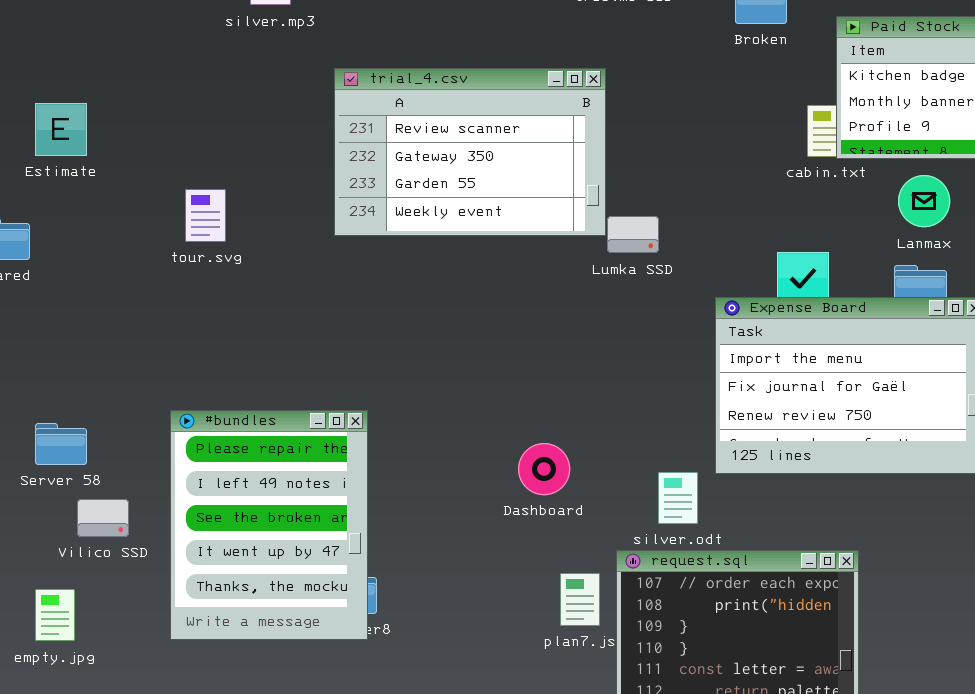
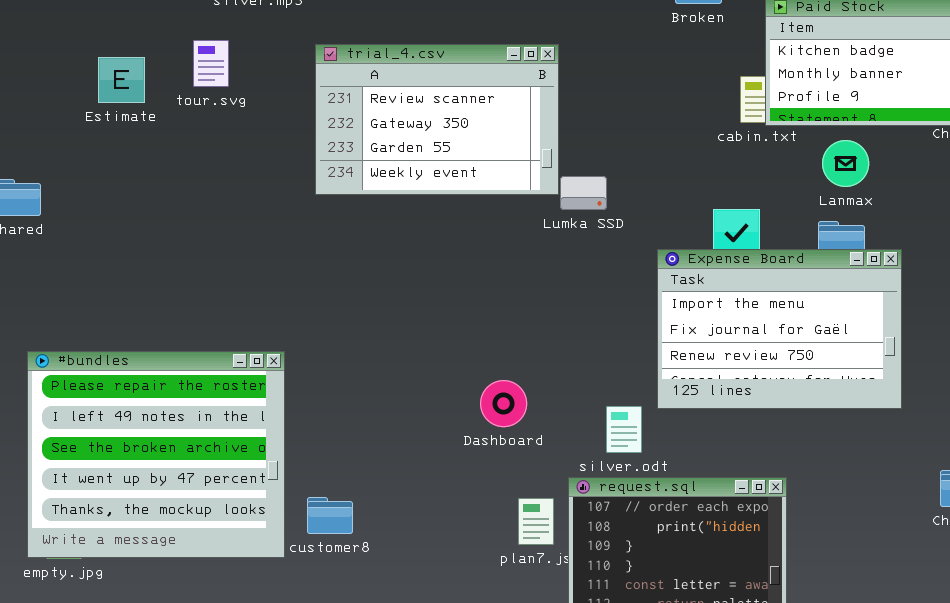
Estimate: [35,103,87,156] -> [98,57,145,103], moved
tour.svg: [185,189,226,242] -> [193,40,229,87], moved
#bundles: [170,410,368,640] -> [27,351,285,558], moved, resized

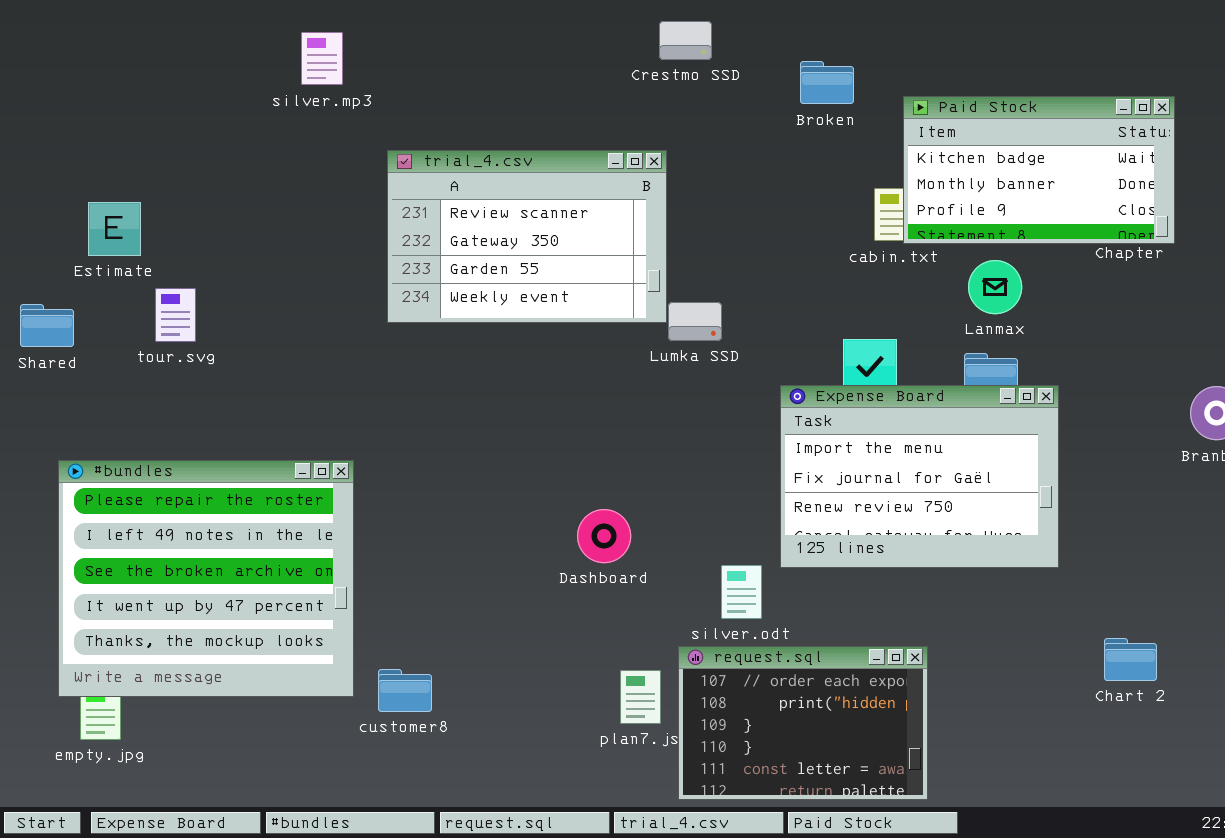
tour.svg: [193,40,229,87] -> [155,288,196,342], moved
Estimate: [98,57,145,103] -> [88,202,141,256], moved
#bundles: [27,351,285,558] -> [58,460,354,697], moved
Dashboard: [480,380,527,427] -> [577,509,631,563], moved

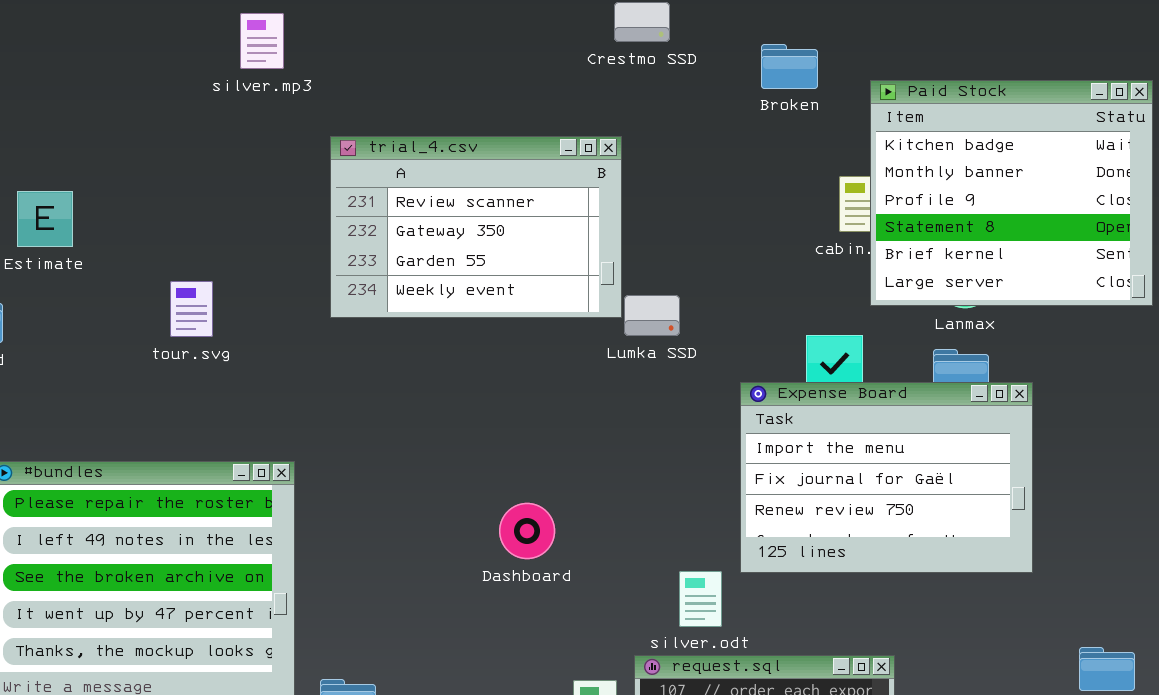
Paid Stock: [903,96,1175,244] -> [870,80,1153,306], resized
tour.svg: [155,288,196,342] -> [170,281,213,337], moved
Dashboard: [577,509,631,563] -> [499,503,555,559], moved

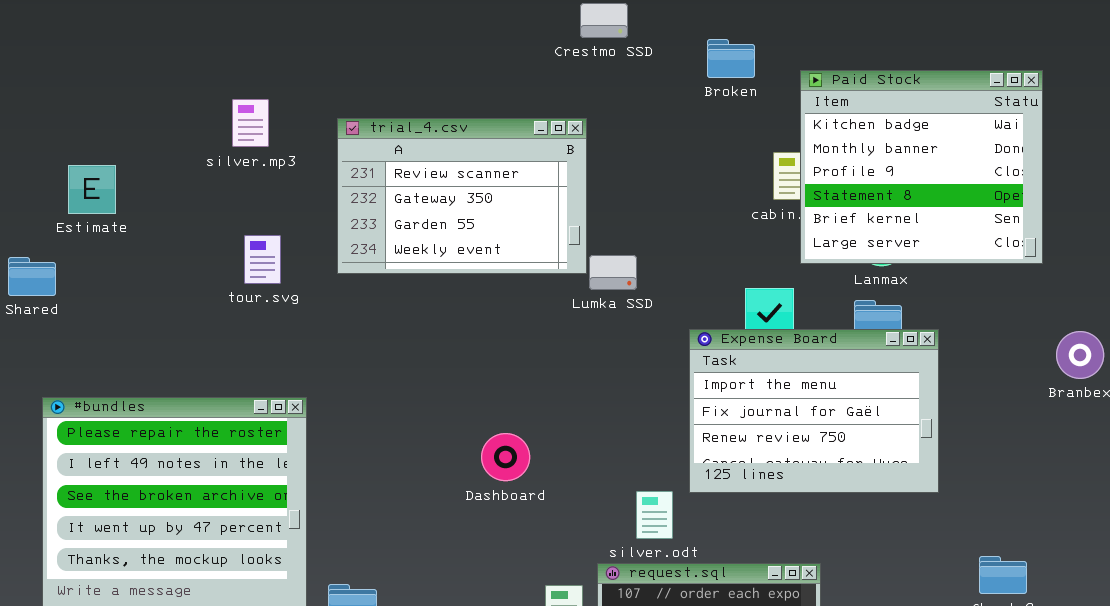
silver.mp3: [240,13,284,69] -> [232,99,269,147], moved
tour.svg: [170,281,213,337] -> [244,235,281,284], moved

